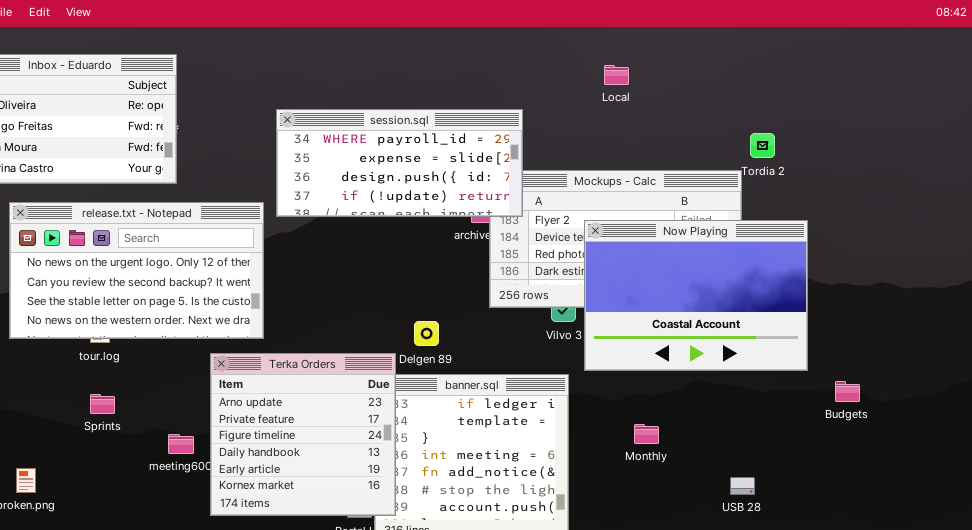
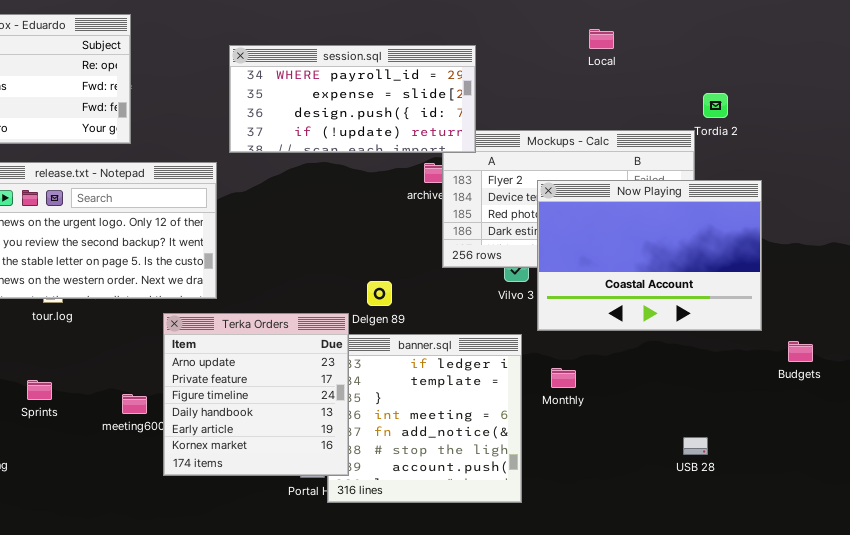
Local: [604,65,629,85] -> [589,29,614,49], moved
session.sql: [276,109,523,217] -> [229,45,476,153], moved
Sprints: [90,394,115,414] -> [27,380,52,400], moved
Monthly: [634,424,659,444] -> [551,368,576,388], moved

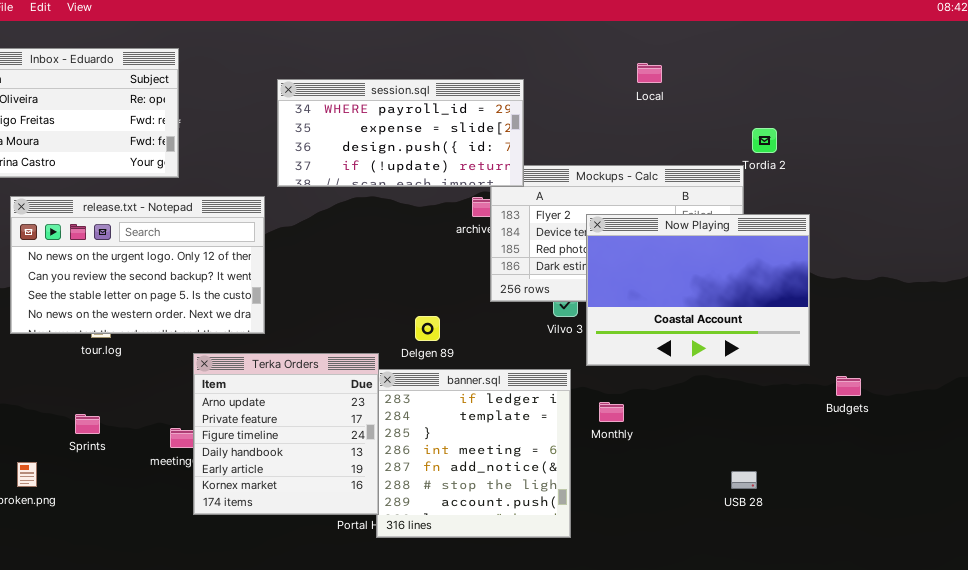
Terka Orders: [163,313,349,476] -> [193,353,379,515], moved

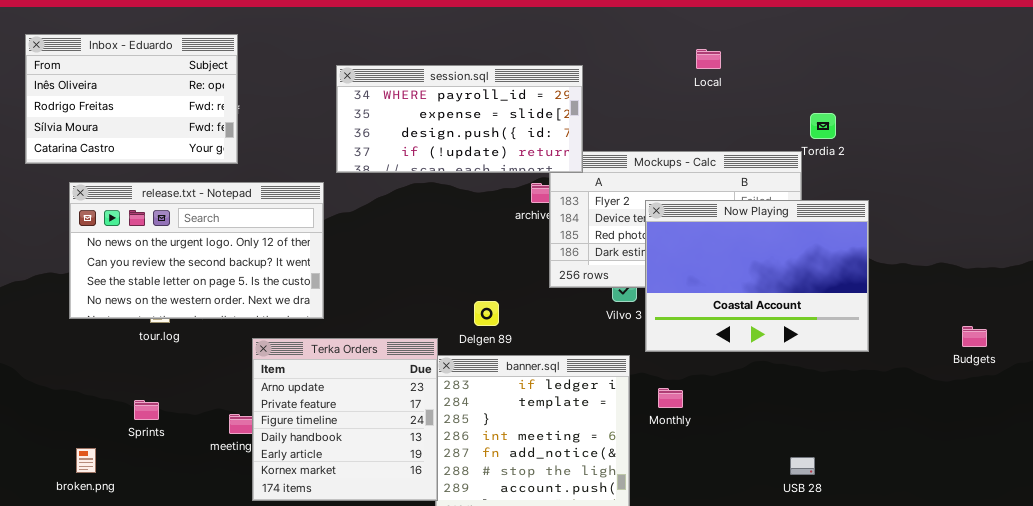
Budgets: [836,376,861,396] -> [962,326,987,347], moved

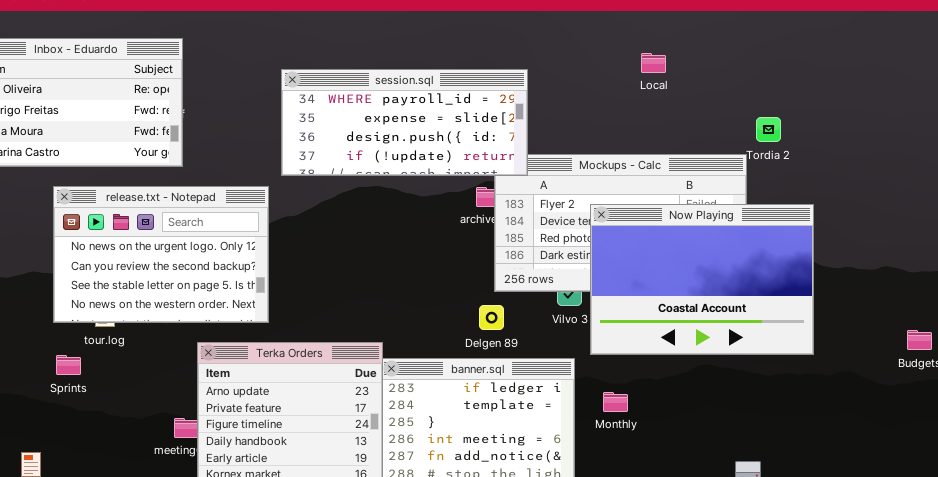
release.txt - Notepad: [69,182,324,319] -> [53,186,269,323], resized
Delgen 89: [474,301,499,326] -> [479,305,504,330], moved
Sprints: [134,400,159,420] -> [56,355,81,375], moved

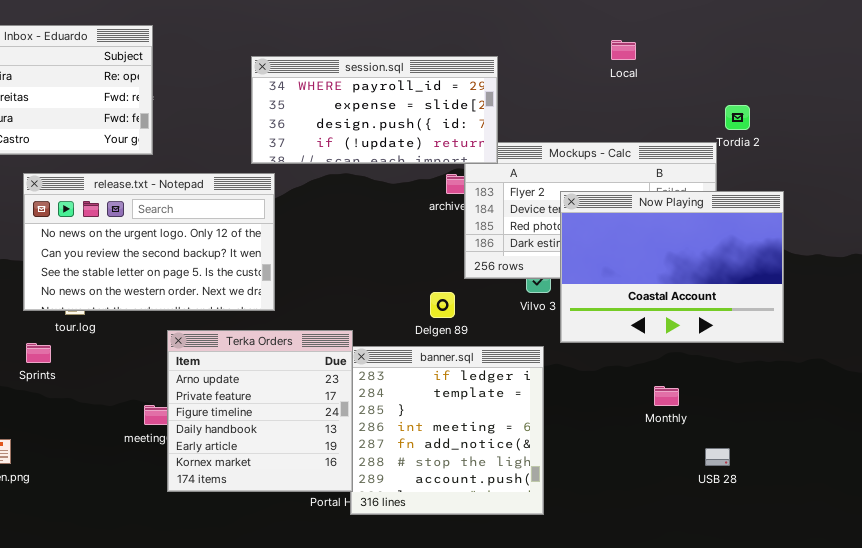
release.txt - Notepad: [53,186,269,323] -> [23,173,275,311], resized
Delgen 89: [479,305,504,330] -> [430,292,455,318], moved
Monthly: [603,392,628,412] -> [654,386,679,406], moved

